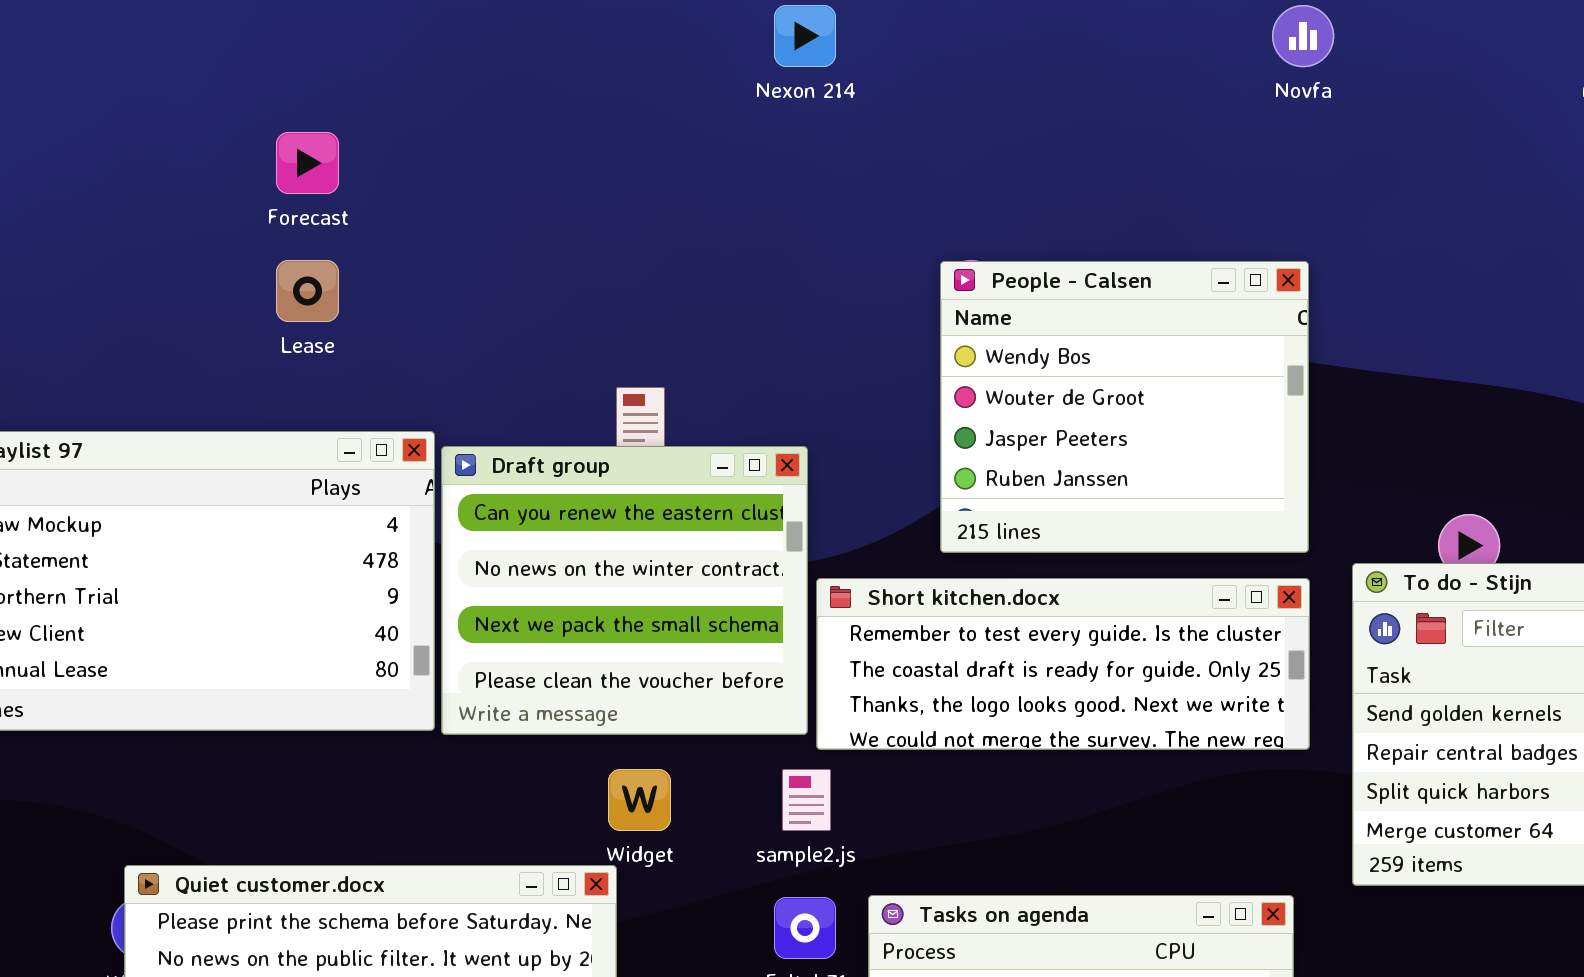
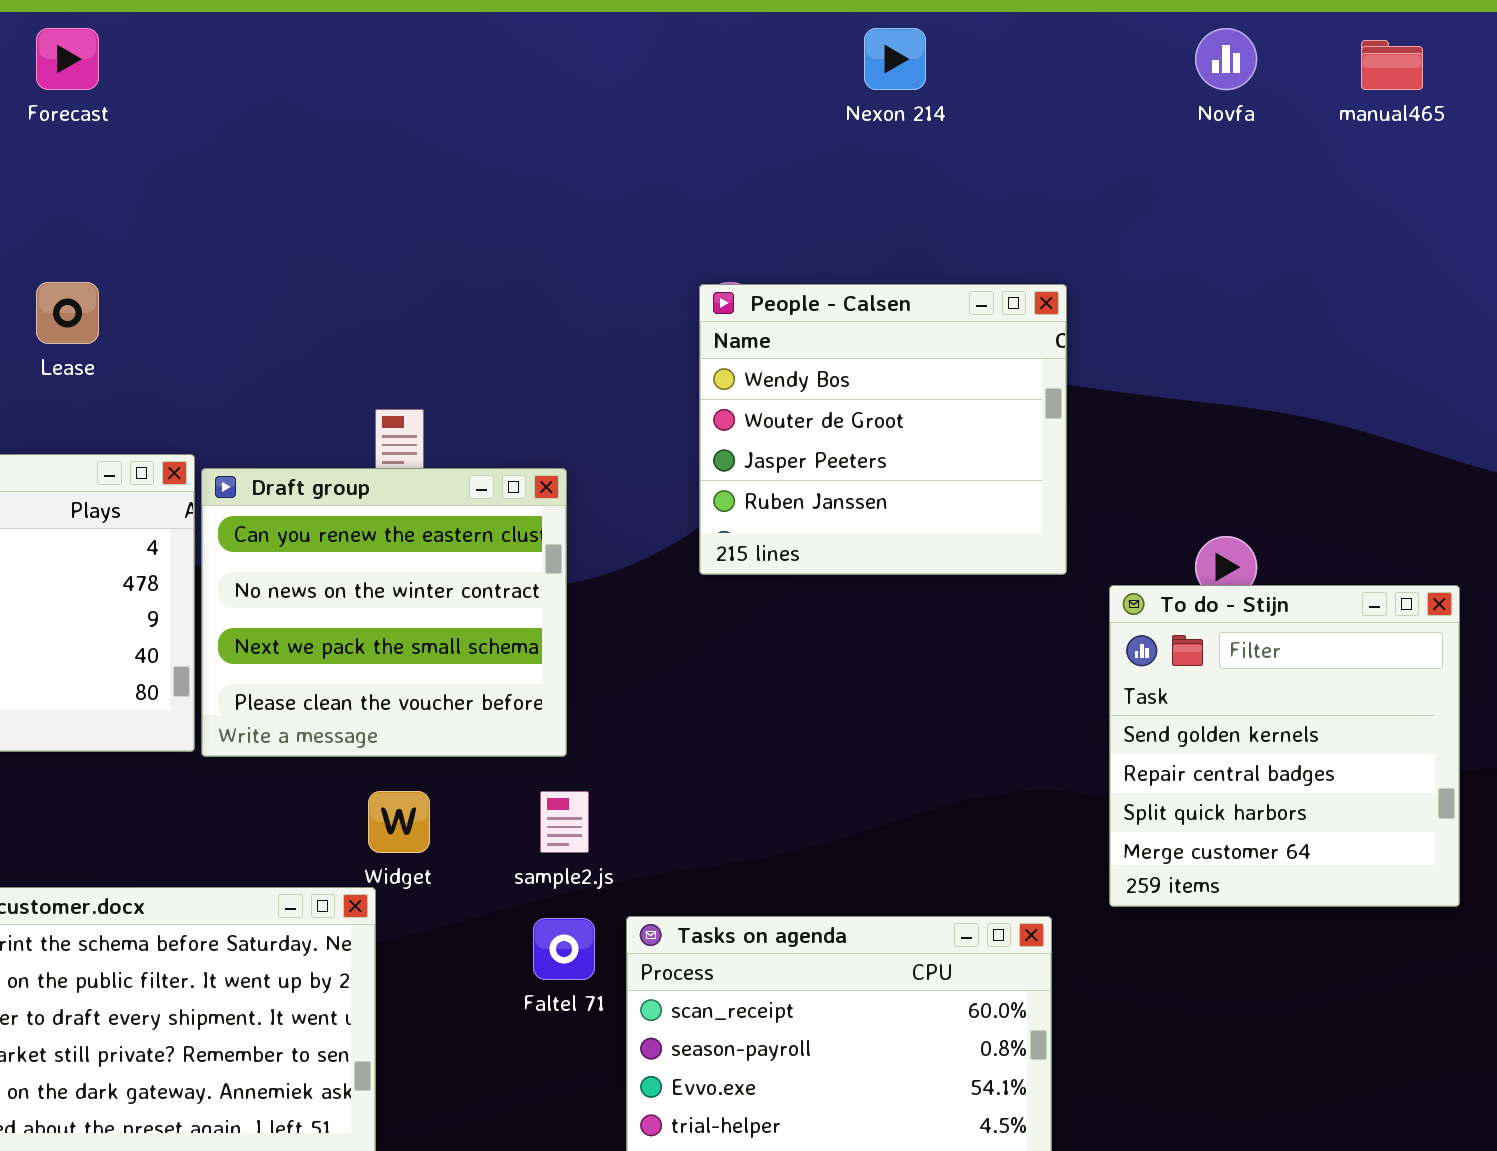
Nexon 214: [774,5,836,67] -> [864,28,926,90], moved
Novfa: [1272,5,1334,67] -> [1195,28,1257,90], moved
Forecast: [276,132,339,194] -> [36,28,99,90], moved
Short kitchen.docx: [816,578,1310,750] -> none, closed

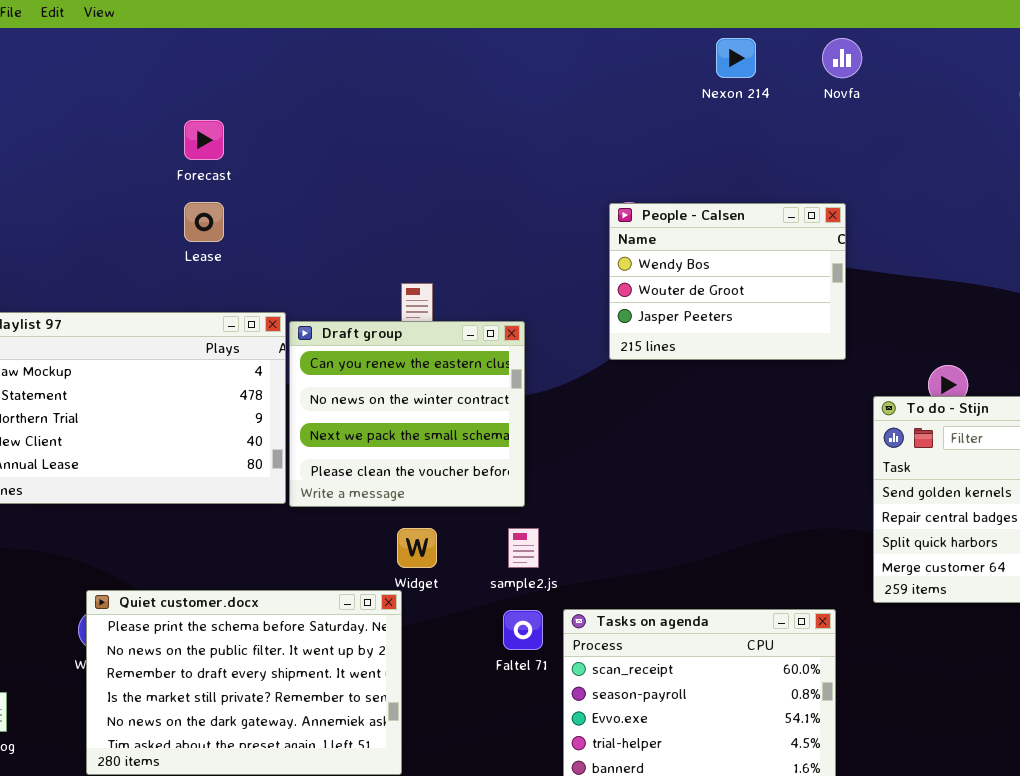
Forecast: [36,28,99,90] -> [184,120,224,160], moved
Novfa: [1195,28,1257,90] -> [822,38,862,78], moved
People - Calsen: [699,284,1067,575] -> [609,203,846,360], resized

